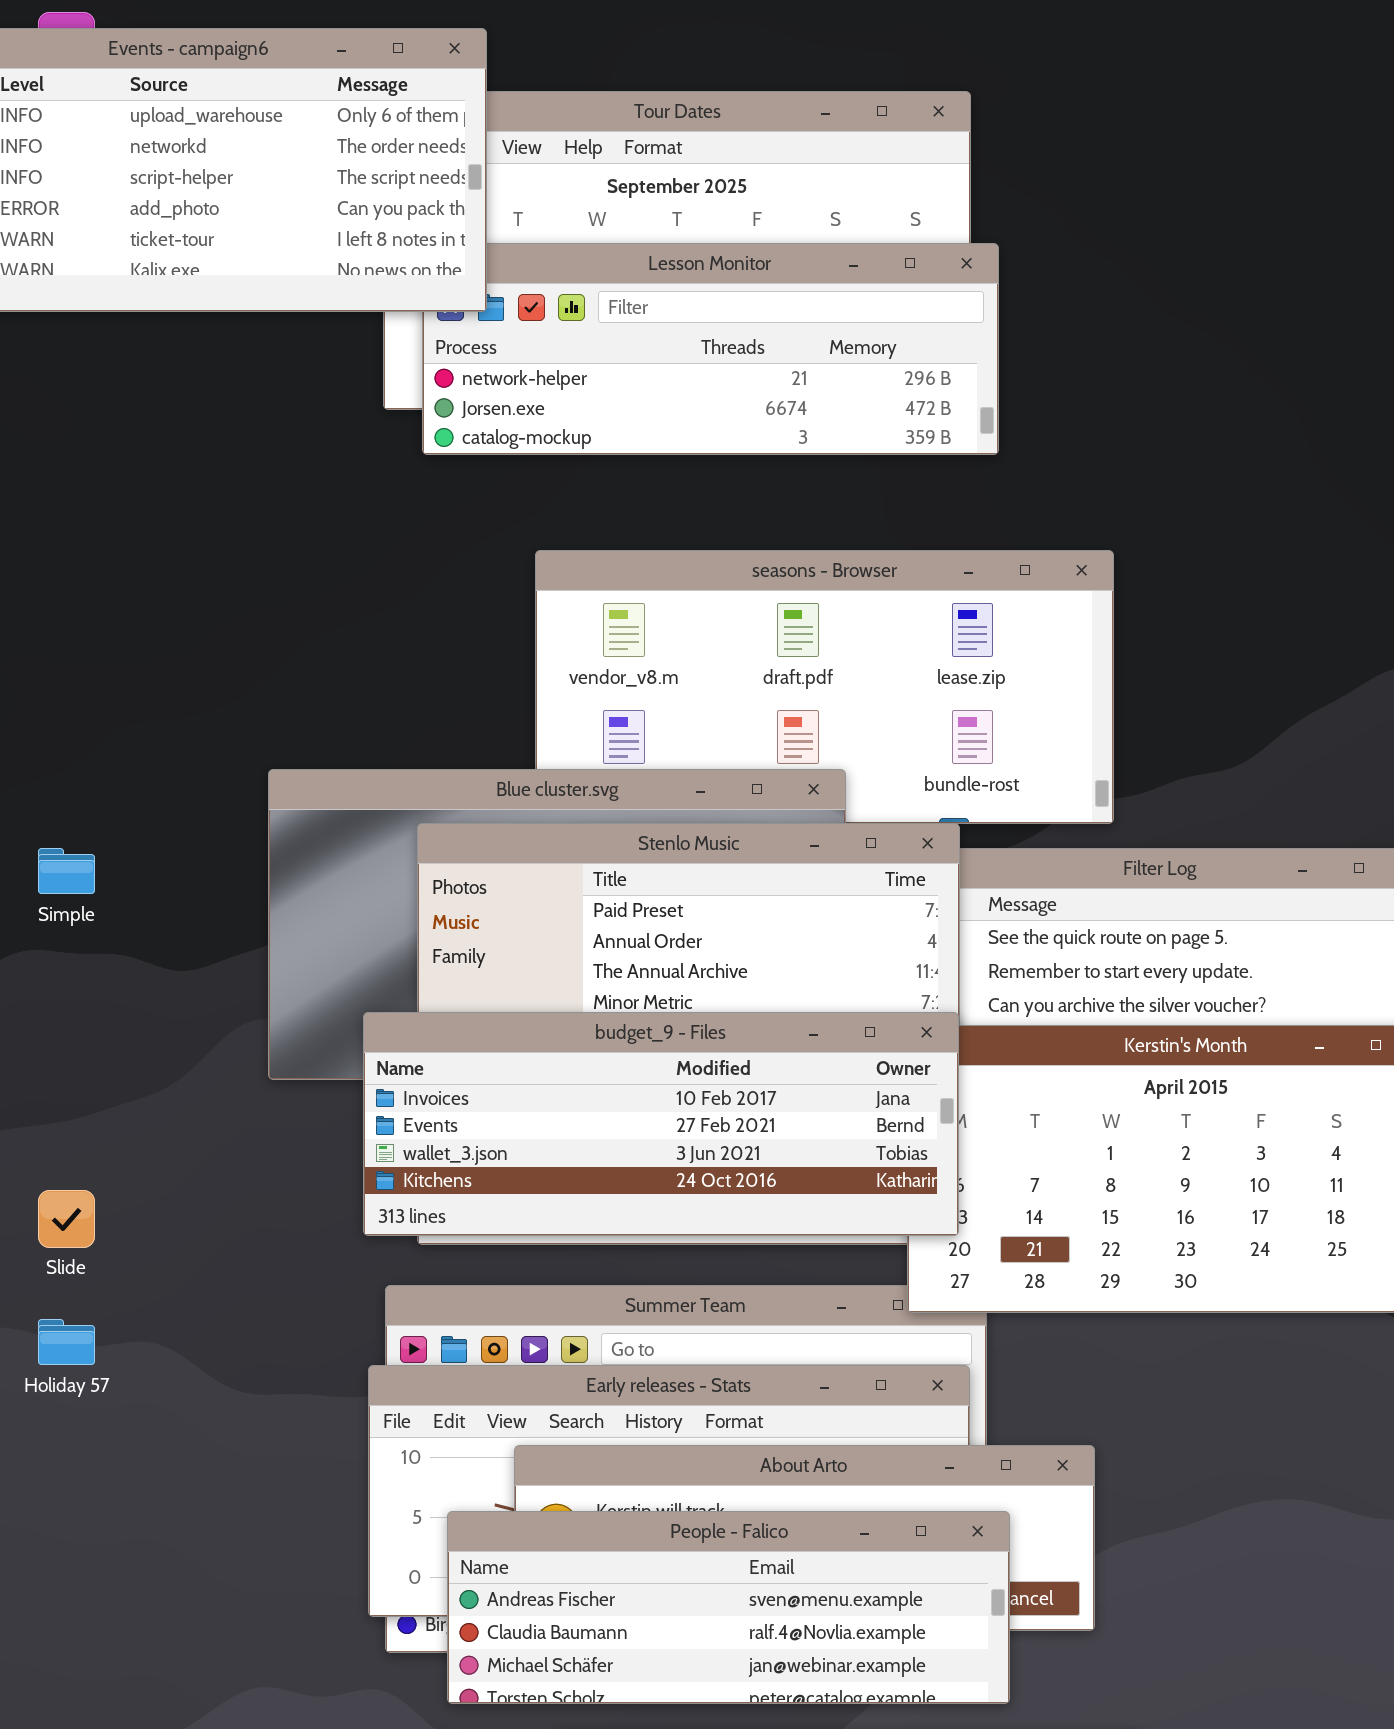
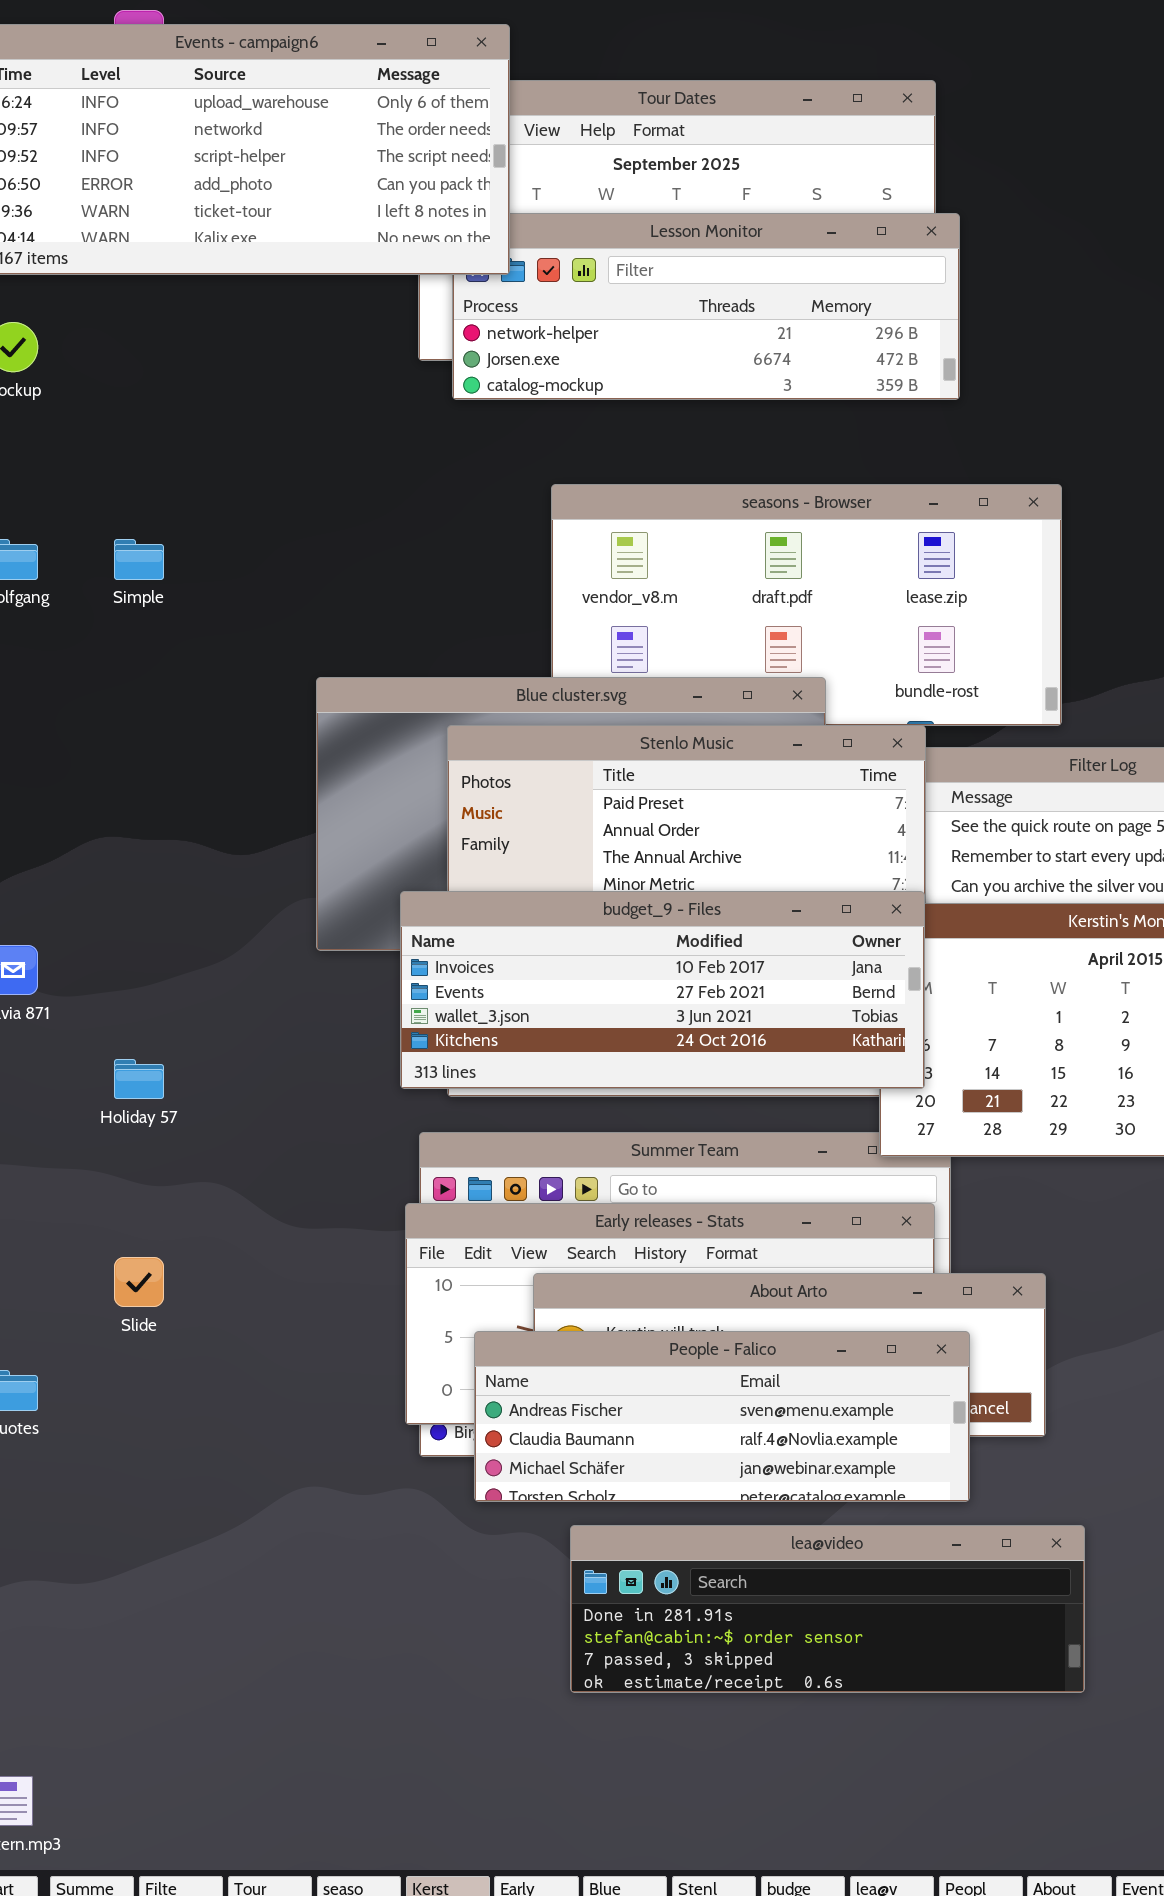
Simple: [38,848,95,894] -> [114,539,164,580], moved
Slide: [38,1190,95,1248] -> [114,1257,164,1307], moved
Holiday 57: [38,1319,95,1365] -> [114,1059,164,1099], moved

